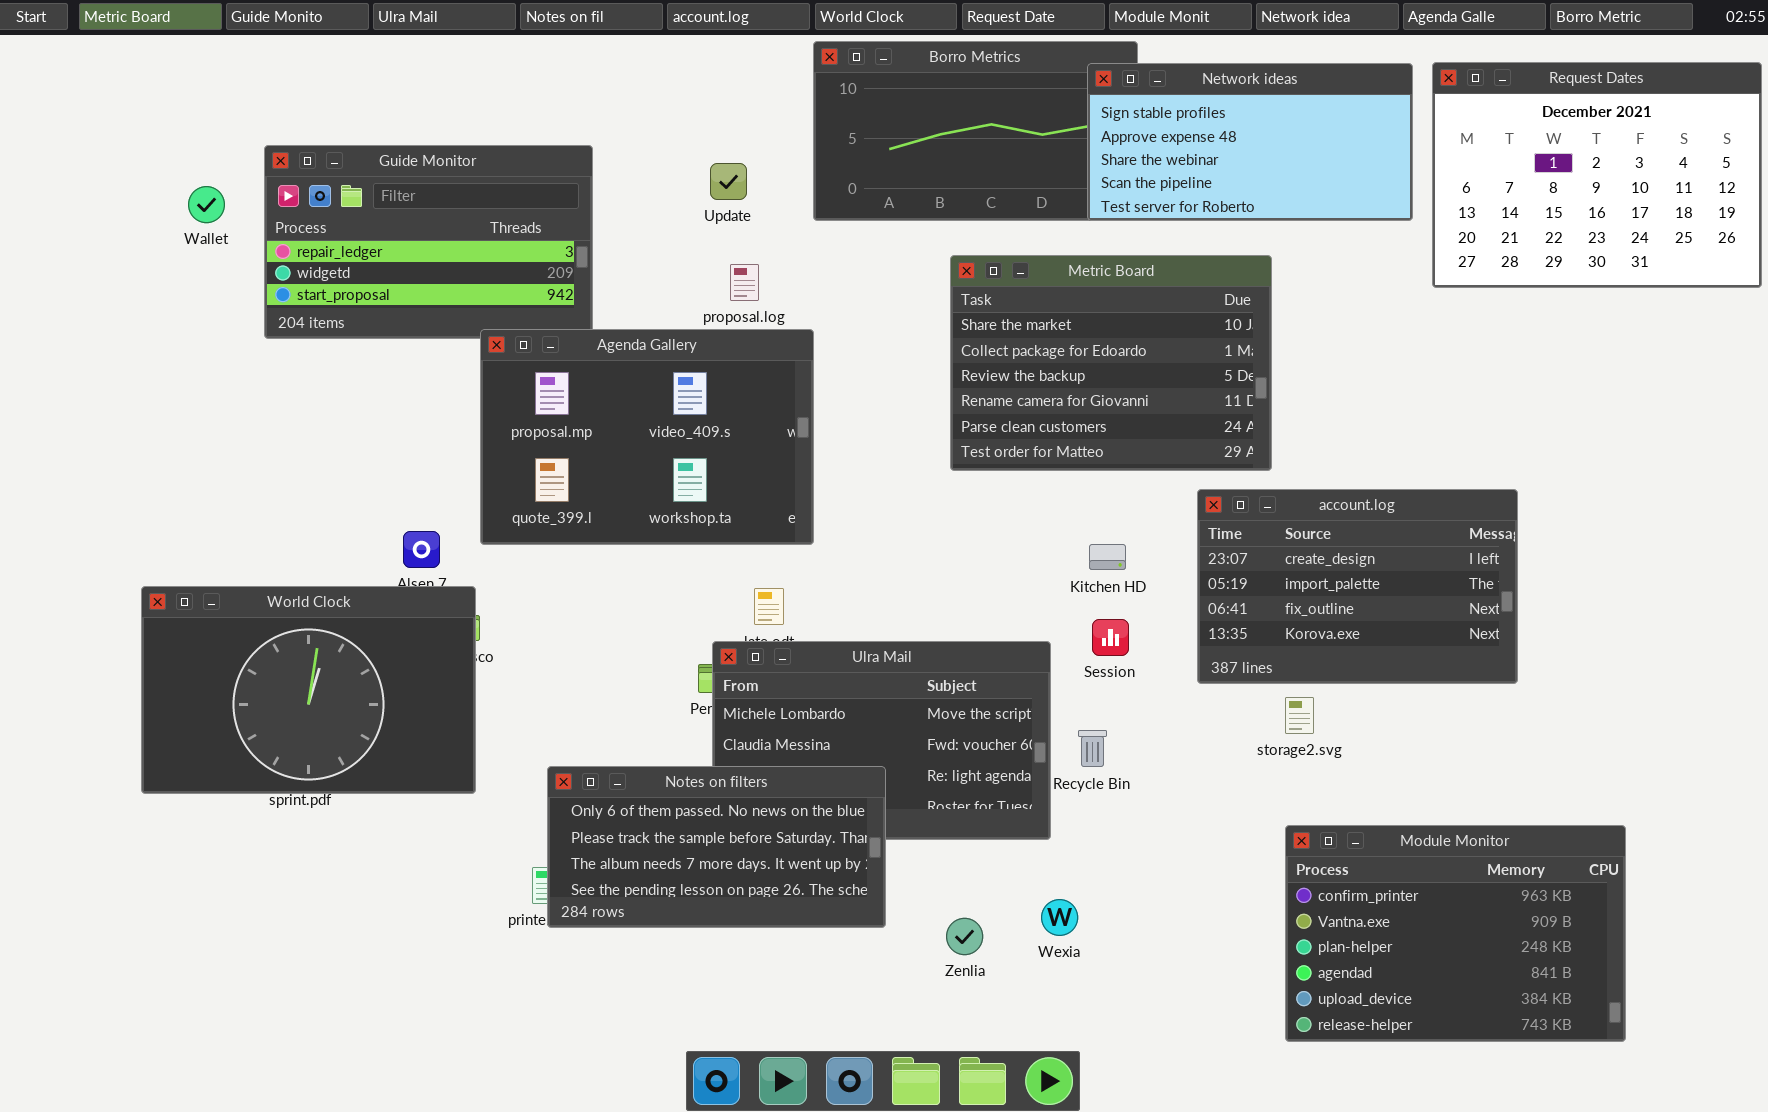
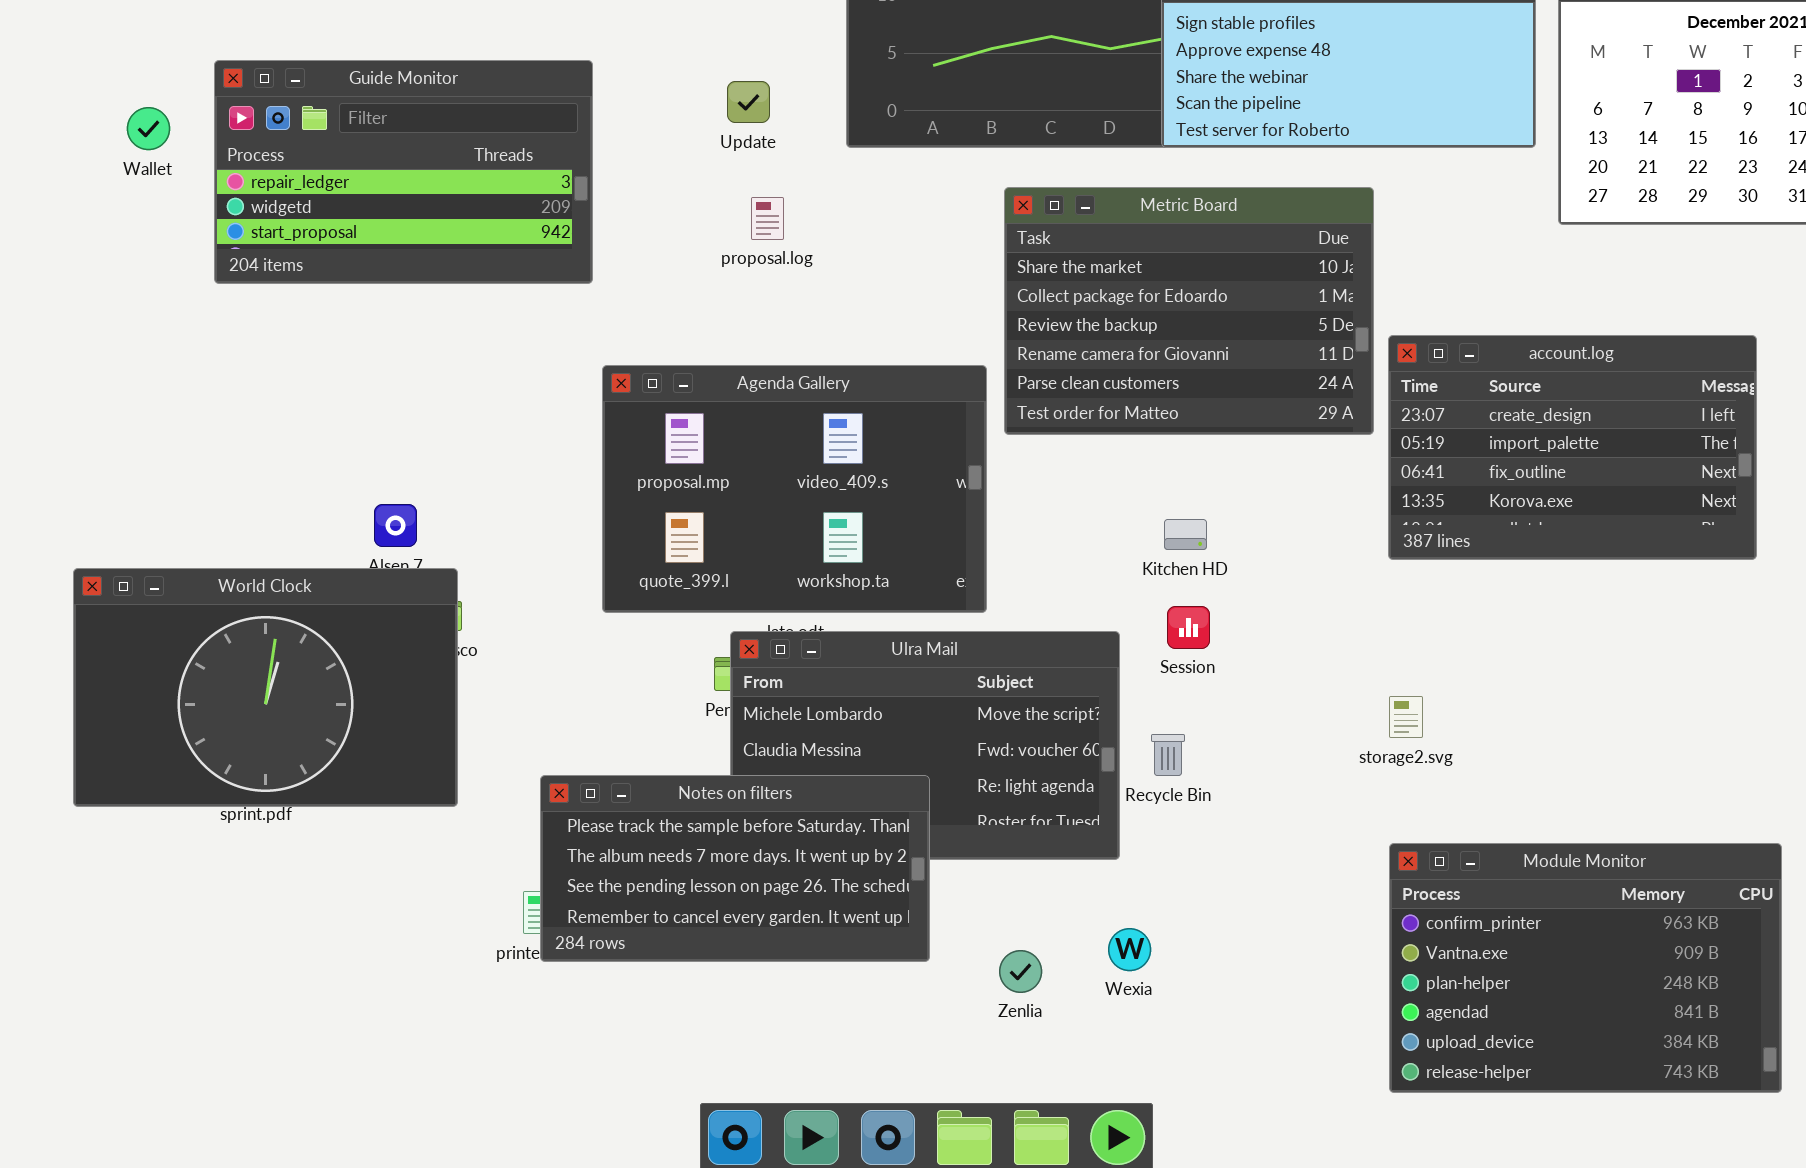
Agenda Gallery: [480,329,814,545] -> [602,365,987,613], moved
account.log: [1197,489,1518,684] -> [1388,335,1757,560], moved
Notes on filters: [547,766,886,928] -> [540,775,930,962], scrolled down 1 row

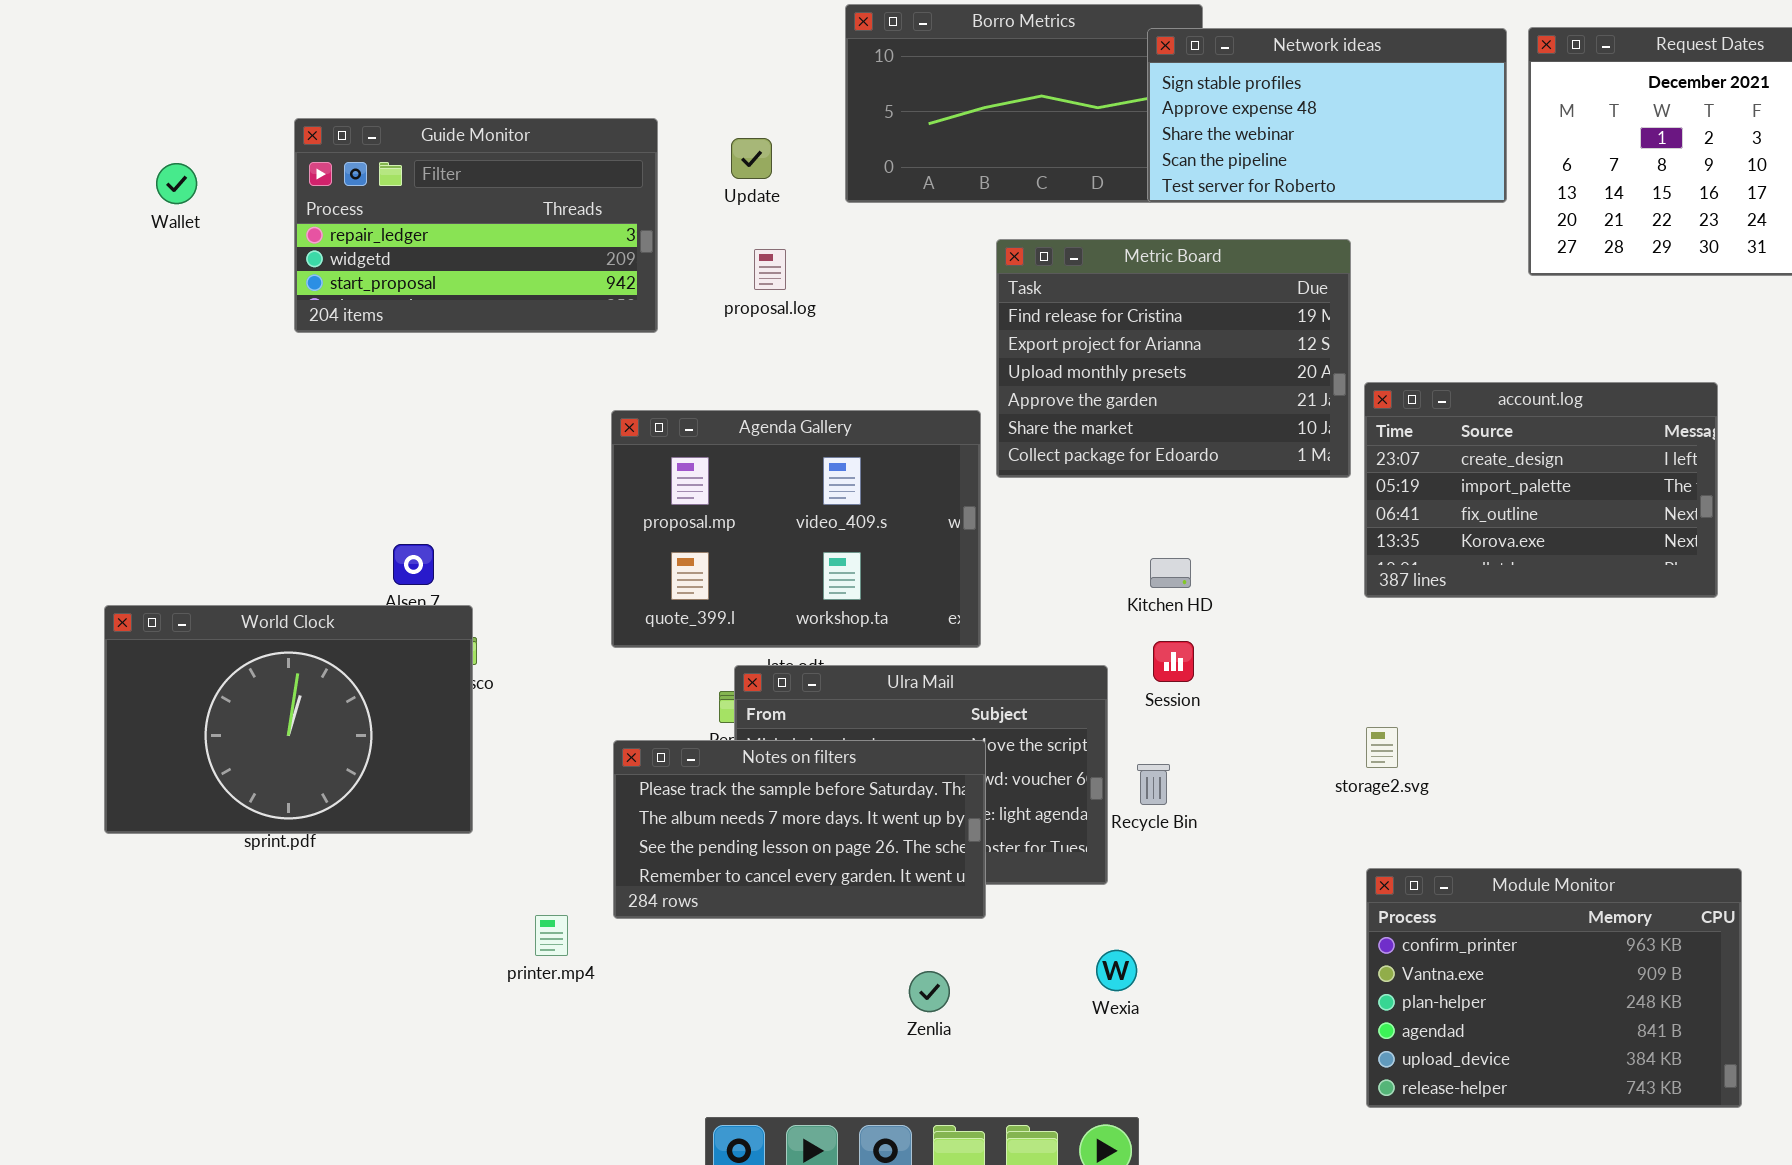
Guide Monitor: [214,60,593,284] -> [294,118,658,333], moved
Metric Board: [1004,187,1374,435] -> [996,239,1351,478], scrolled up 4 rows
Notes on filters: [540,775,930,962] -> [613,740,986,919], moved
Zenlia: [999,950,1042,993] -> [909,971,950,1012], moved

